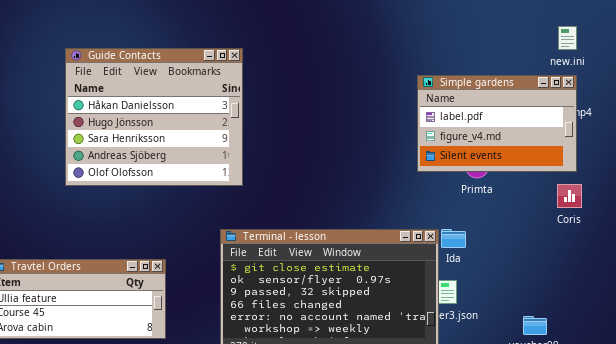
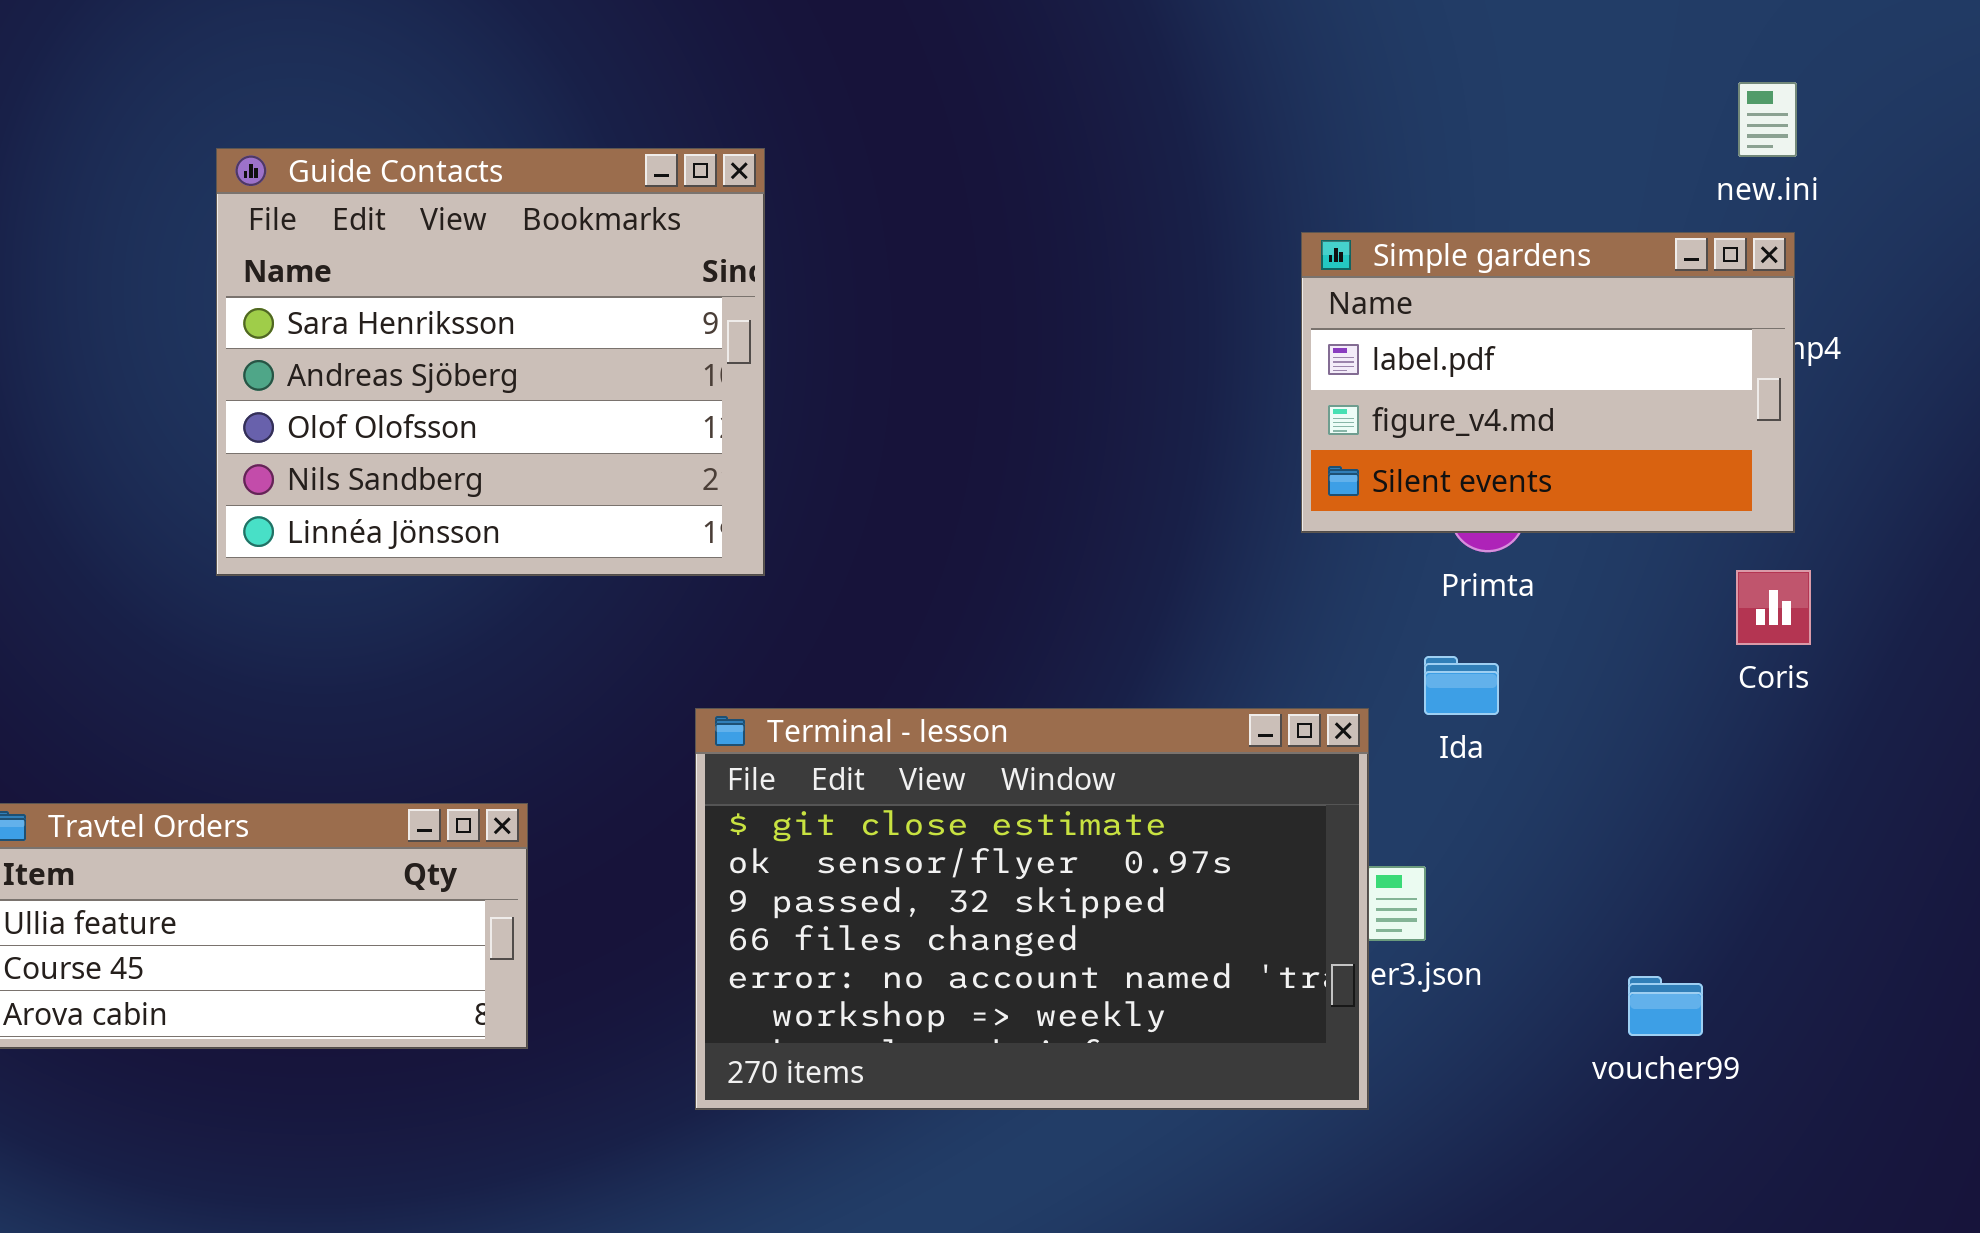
Guide Contacts: [65,48,243,186] -> [216,148,765,576], scrolled down 2 rows
Ida: [441,229,466,248] -> [1424,656,1499,715], moved

